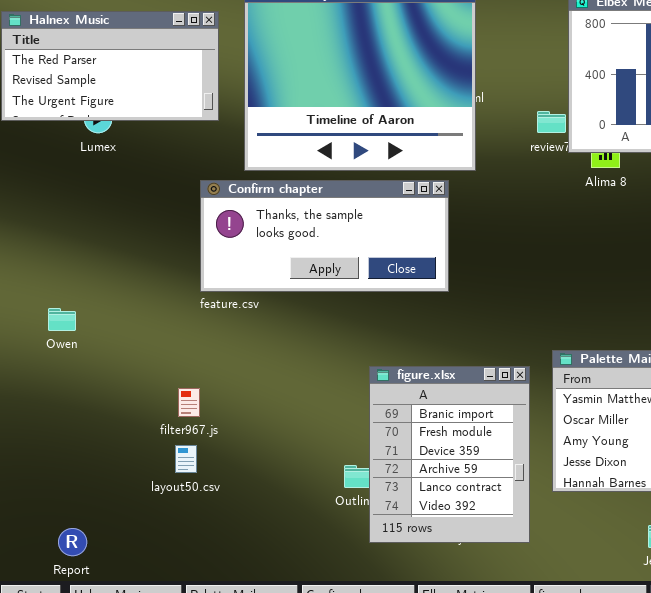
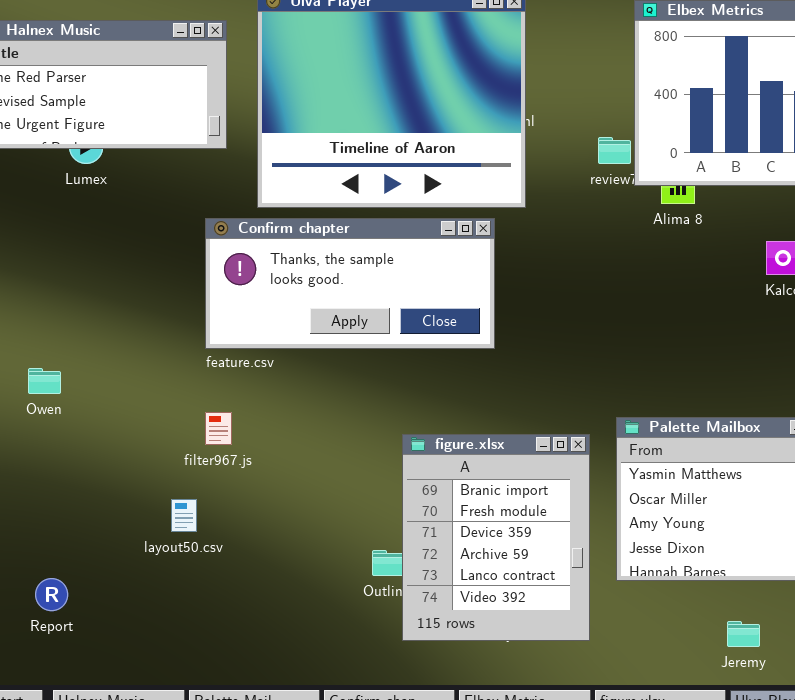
filter967.js: [178,388,200,417] -> [205,412,232,445], moved
layout50.csv: [175,445,197,473] -> [171,499,197,532], moved
Report: [58,528,87,556] -> [35,578,68,611], moved

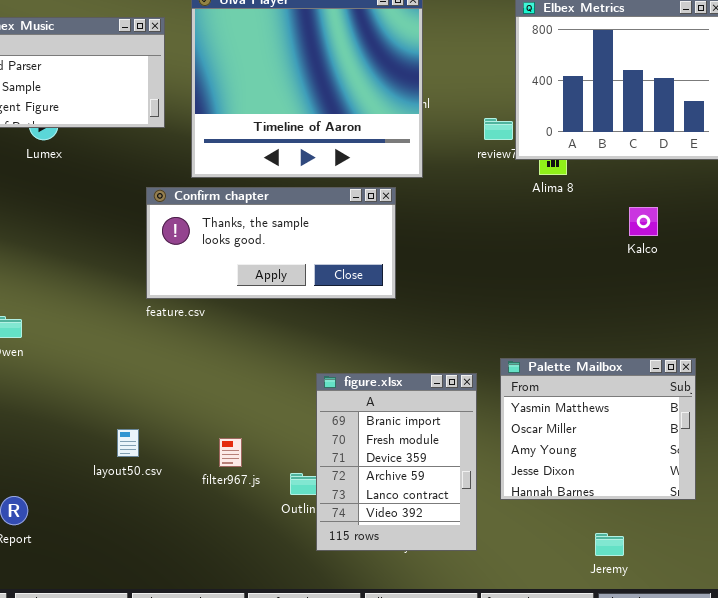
filter967.js: [205,412,232,445] -> [219,438,242,467], moved

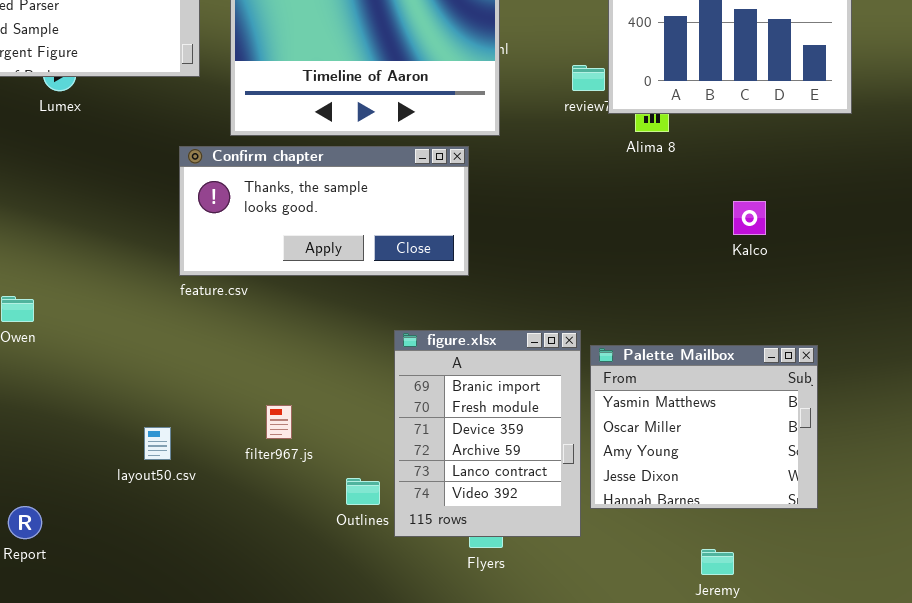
Kalco: [629,207,658,236] -> [733,201,766,235], moved
figure.xlsx: [316,373,477,551] -> [394,330,581,537], moved
filter967.js: [219,438,242,467] -> [266,405,292,439], moved

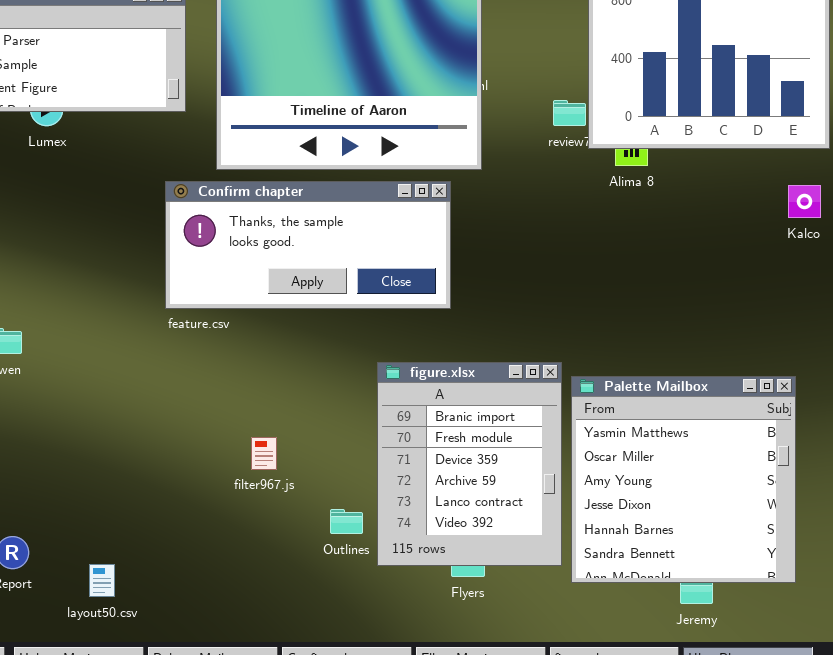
Kalco: [733,201,766,235] -> [788,185,821,218], moved
Palette Mailbox: [590,345,818,509] -> [571,376,796,583], resized
layout50.csv: [144,427,171,460] -> [89,564,115,597], moved

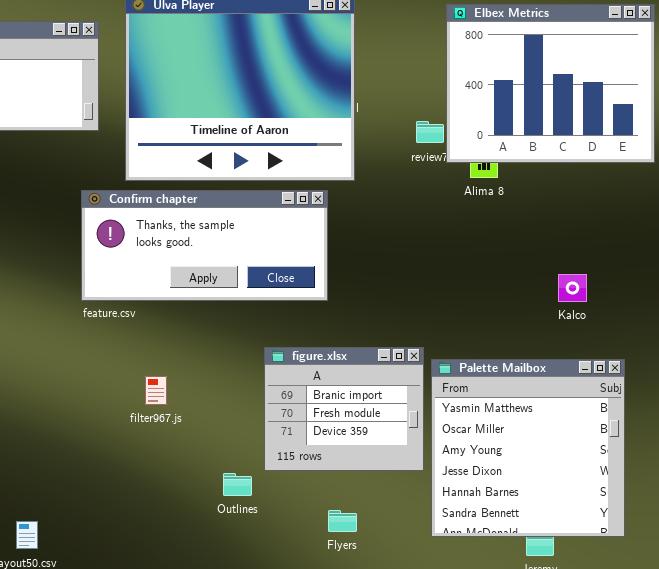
Kalco: [788,185,821,218] -> [558,274,587,302], moved
figure.xlsx: [377,362,562,566] -> [264,347,424,471], resized
filter967.js: [251,437,277,470] -> [145,376,167,405], moved

